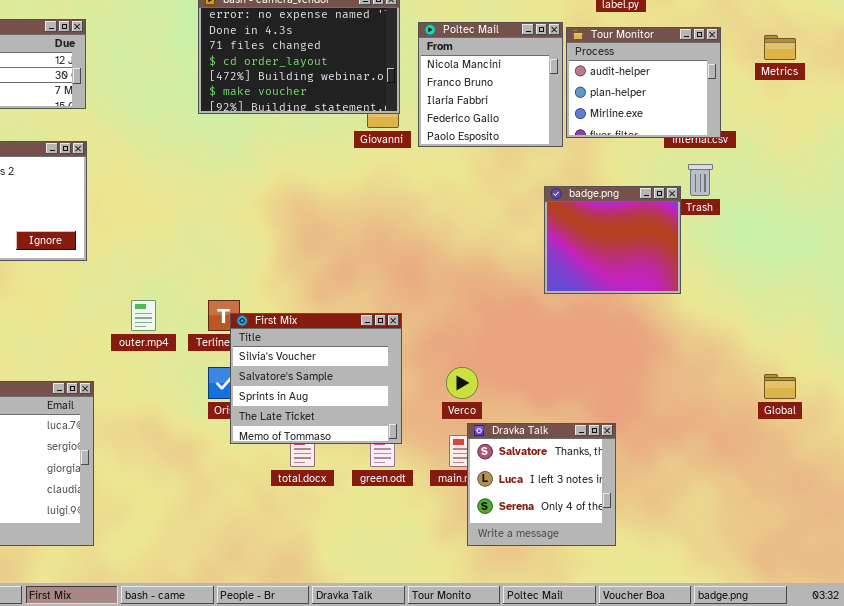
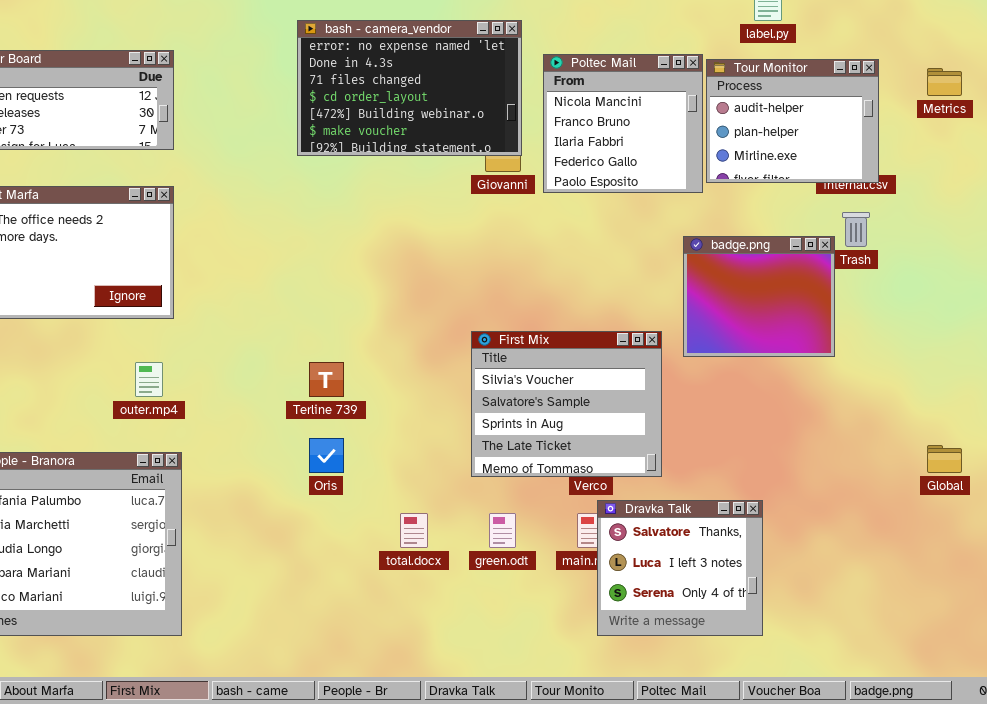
outer.mp4: [131,300,156,331] -> [135,362,163,397], moved
First Mix: [230,313,402,444] -> [471,331,662,477], moved

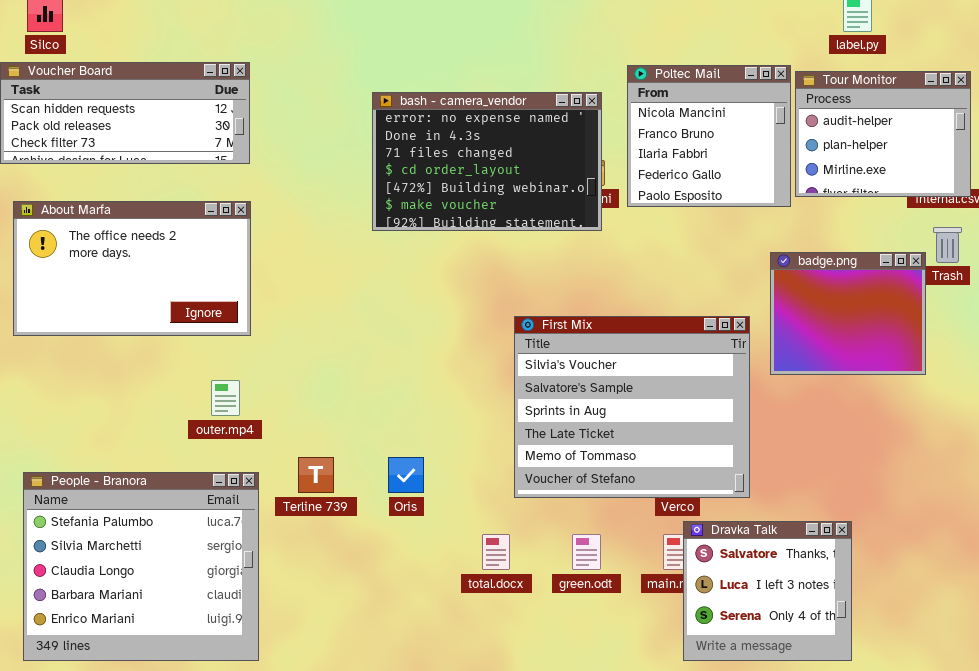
bash - camera_vendor: [297,20,522,156] -> [372,92,602,231], moved
First Mix: [471,331,662,477] -> [514,316,750,498], resized
Terline 739: [309,362,344,397] -> [298,457,334,493], moved

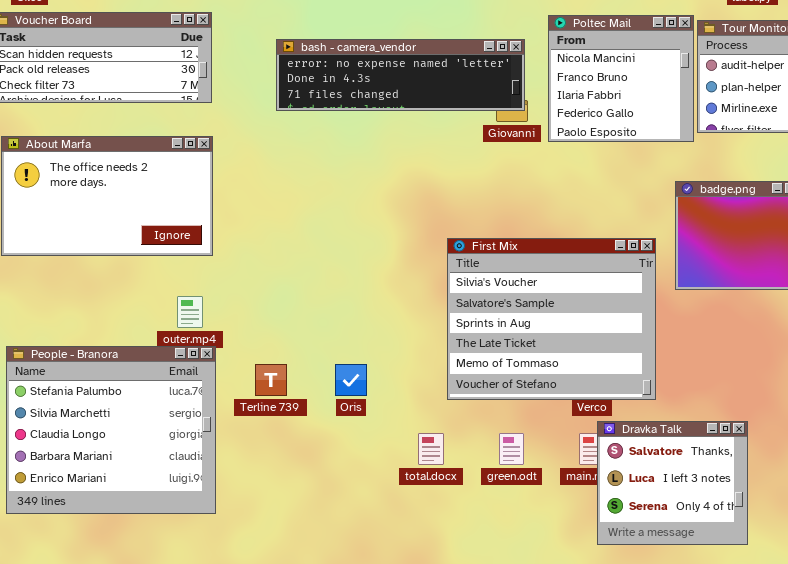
bash - camera_vendor: [372,92,602,231] -> [276,39,525,111], resized
People - Branora: [23,472,259,661] -> [6,346,216,514], moved

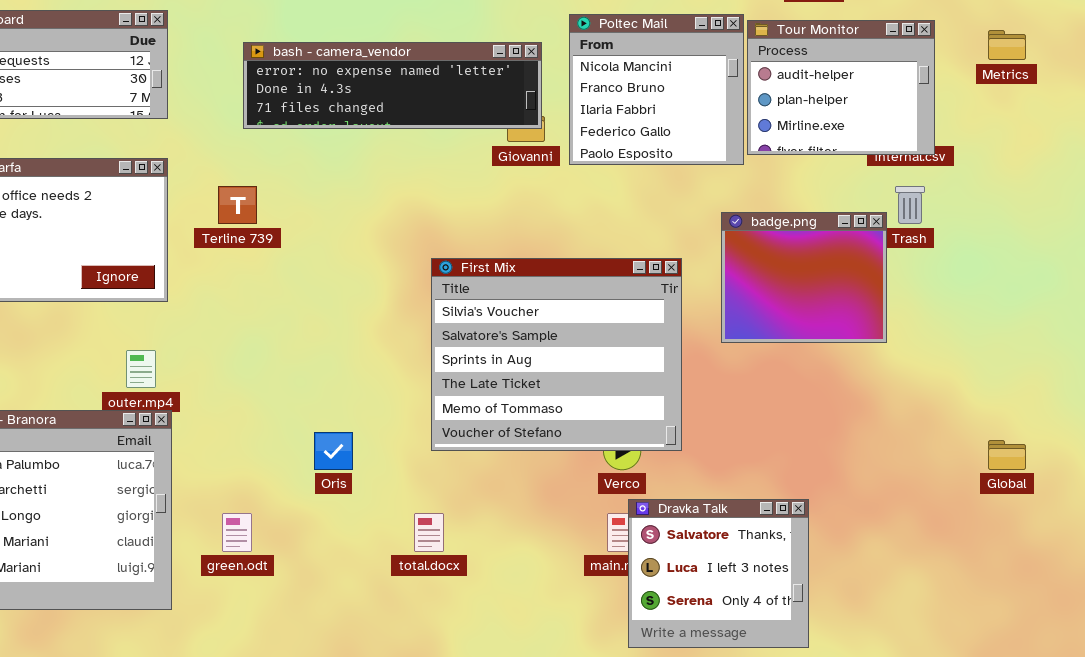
First Mix: [447,238,656,400] -> [431,258,682,451], moved
Terline 739: [255,364,287,396] -> [218,186,257,224], moved
green.odt: [499,433,524,465] -> [222,513,252,552], moved

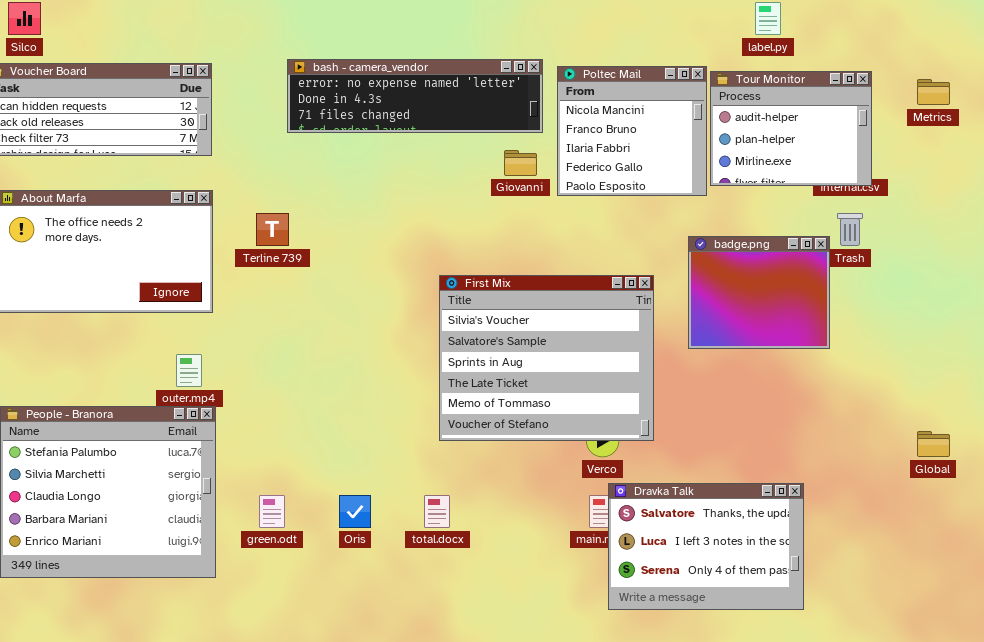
bash - camera_vendor: [243,42,542,129] -> [287,59,543,133], moved
Oris: [314,432,353,470] -> [339,495,371,528], moved
Dravka Talk: [628,499,809,648] -> [608,483,804,610], resized

